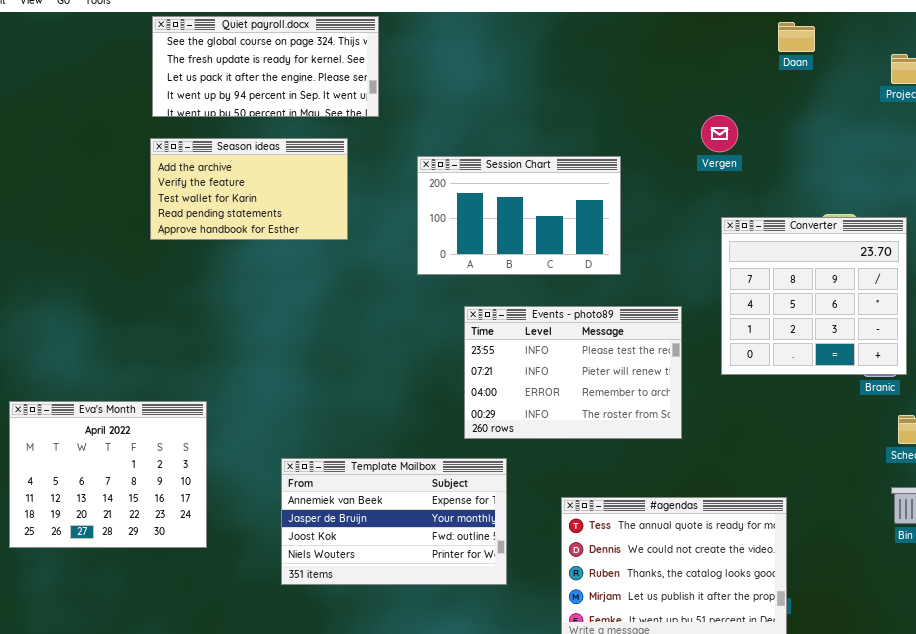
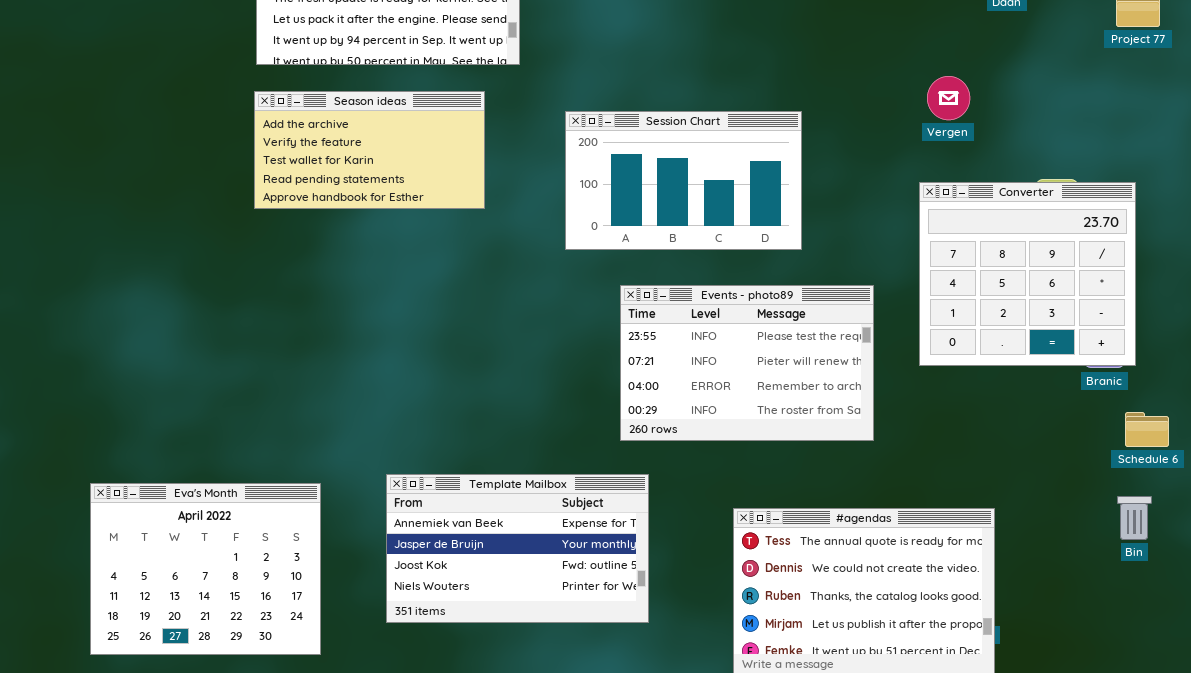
Vergen: [701,115,738,152] -> [927,76,970,120], moved
Eva's Month: [9,401,207,548] -> [90,483,321,655], moved
Template Mailbox: [281,458,507,585] -> [386,474,649,623], moved

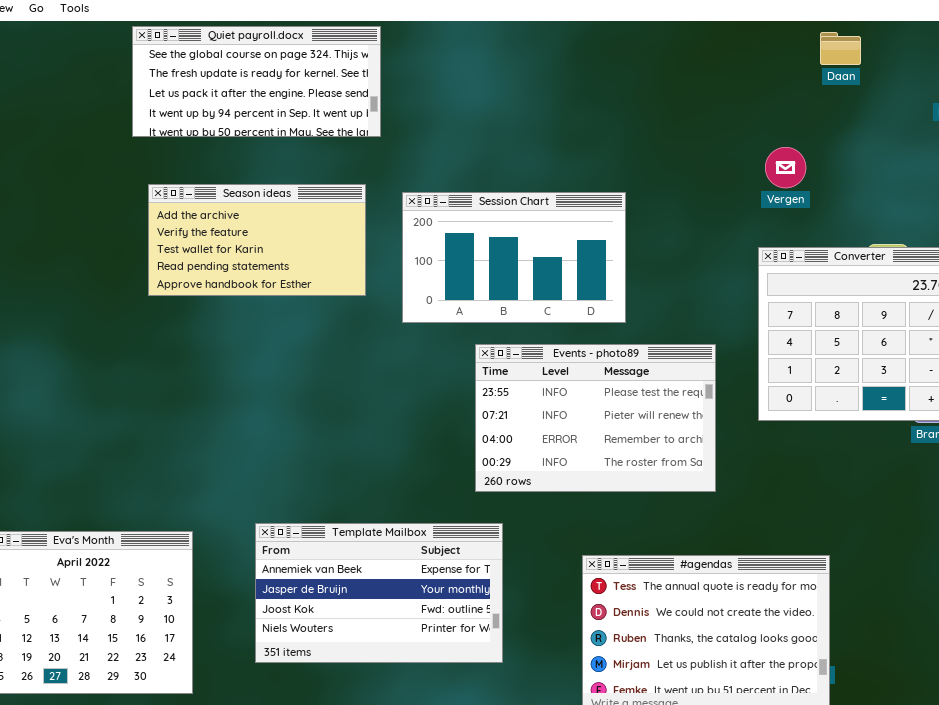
Season ideas: [254,91,485,209] -> [148,184,366,296], moved
Session Chart: [565,111,802,250] -> [402,192,626,323], moved

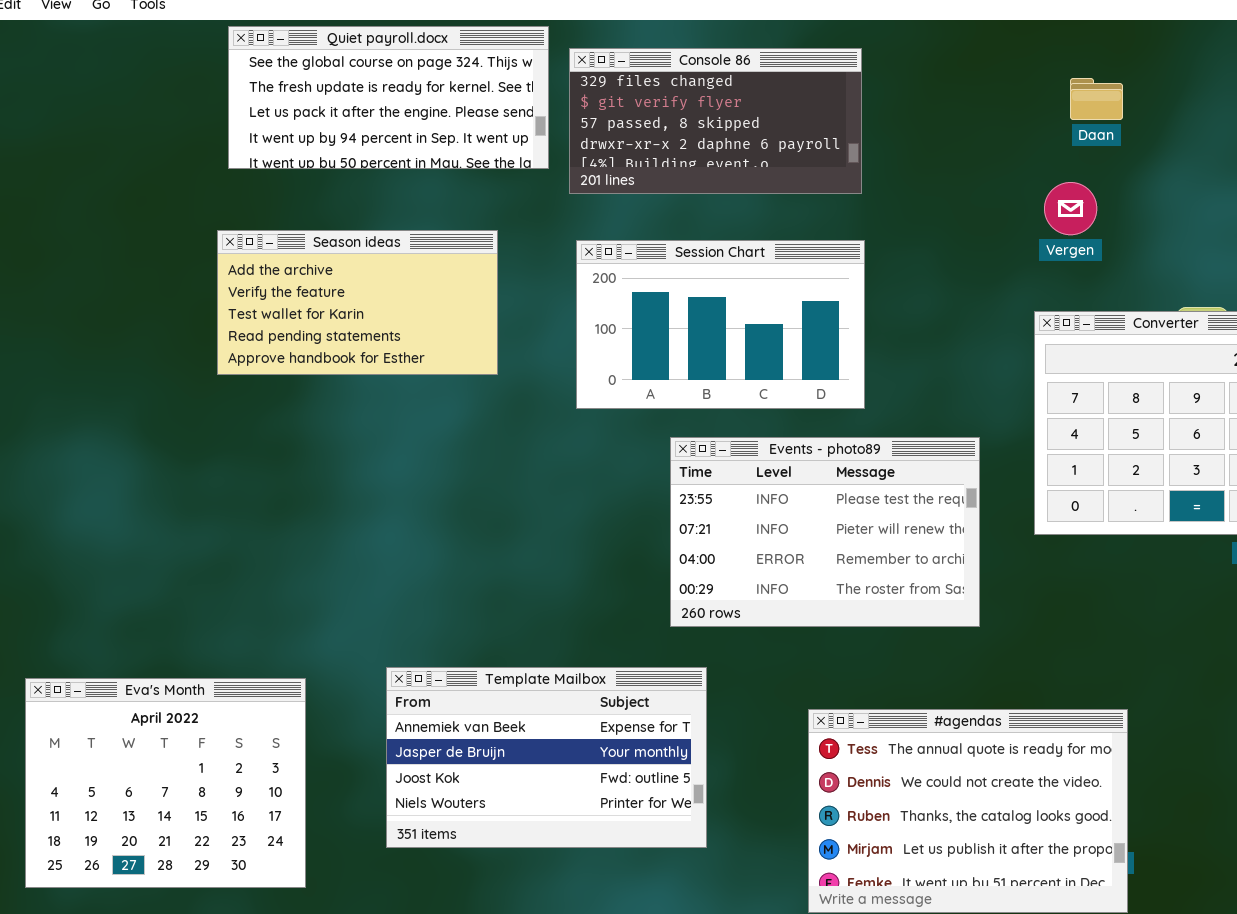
Daan: [820,32,861,65] -> [1070,78,1123,120], moved
Console 86: none -> [569,48,862,194], opened
Season ideas: [148,184,366,296] -> [217,230,498,375], moved

